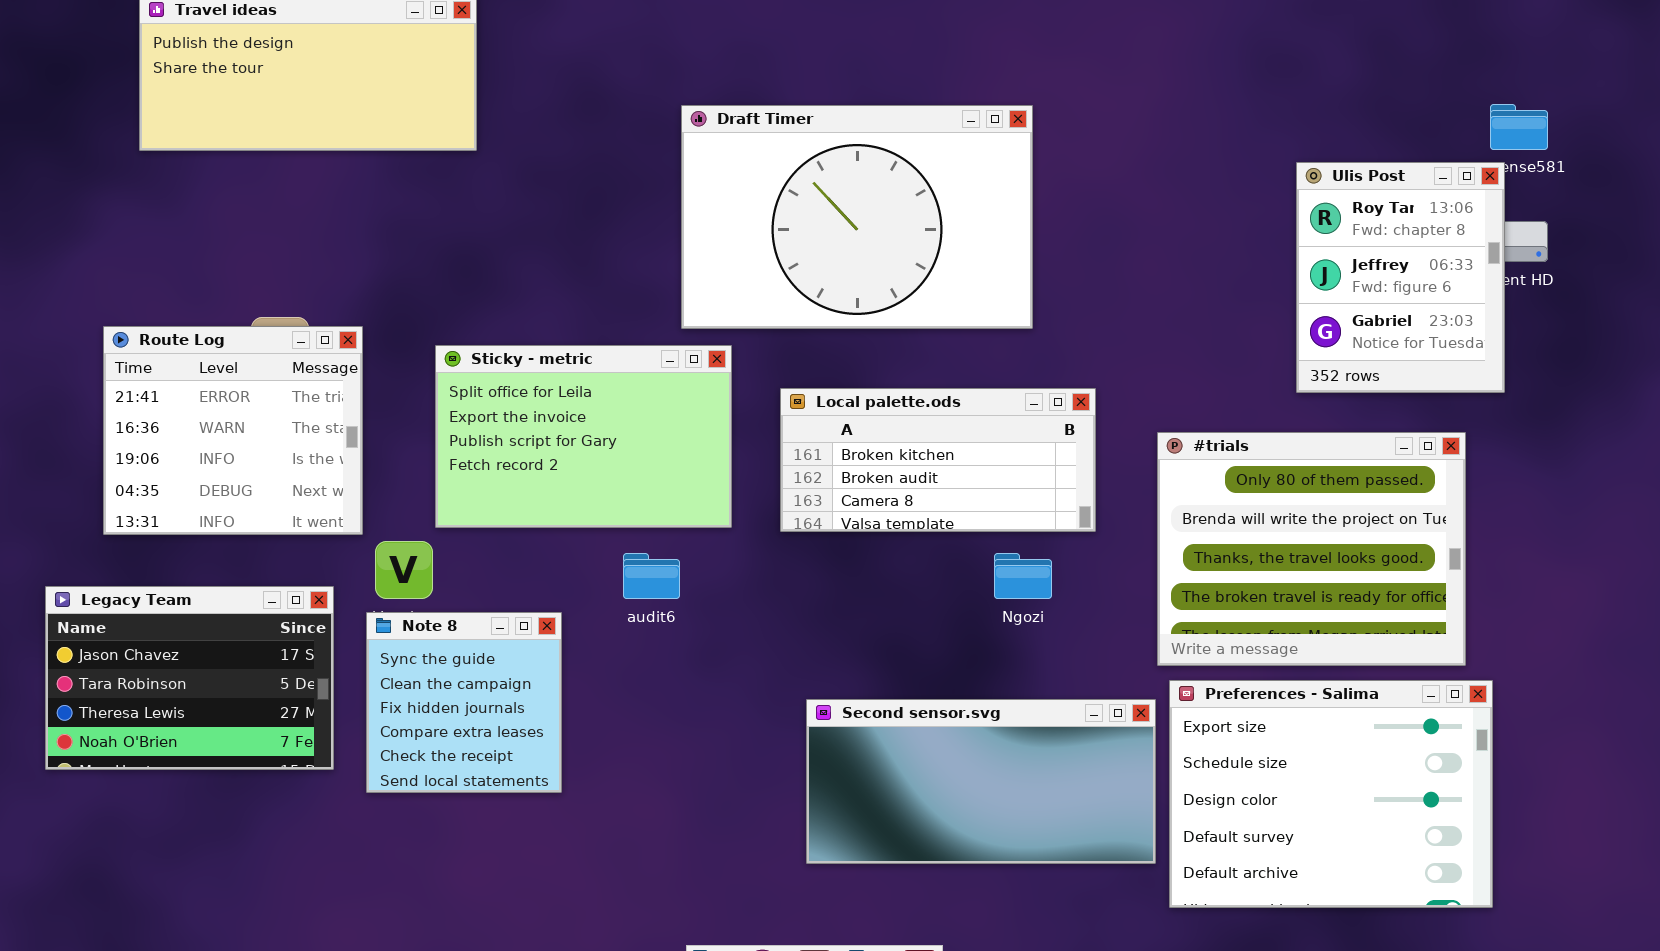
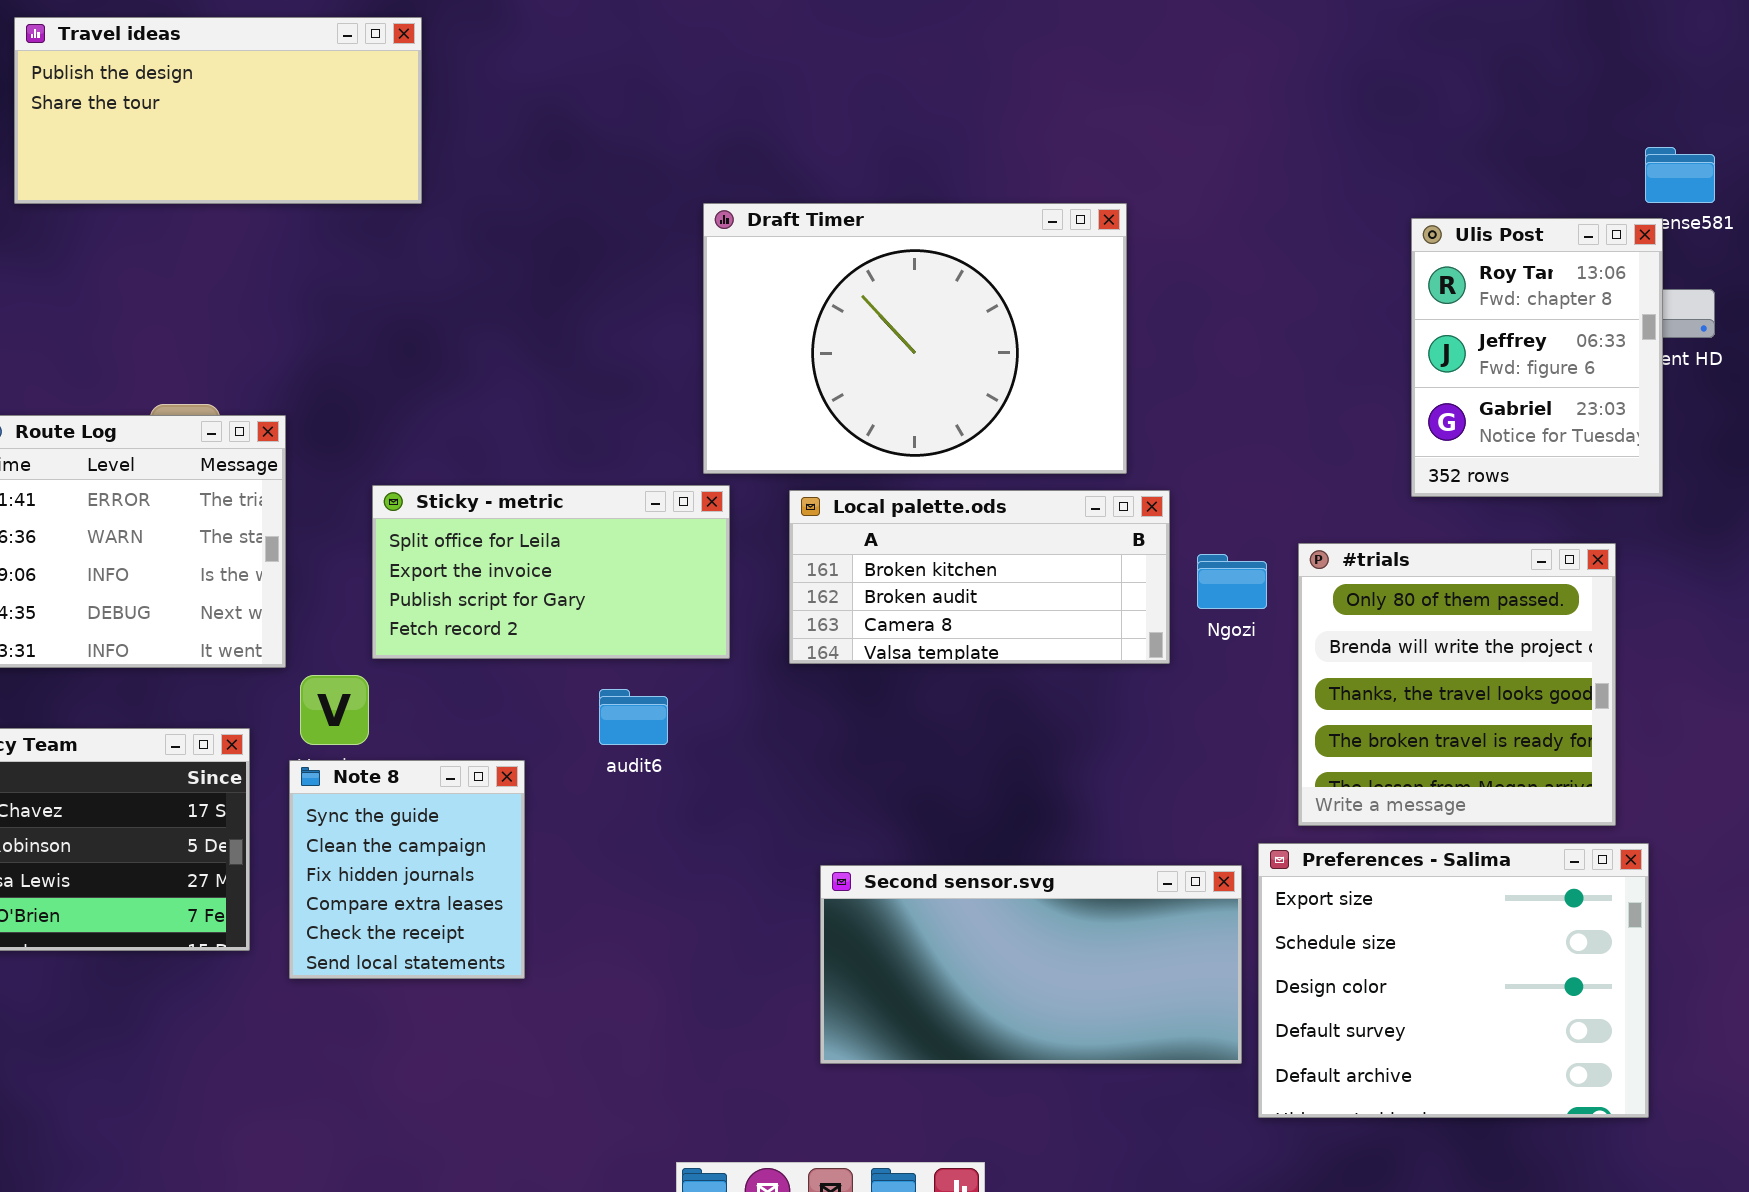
Draft Timer: [681,105,1033,329] -> [703,203,1127,474], moved
Sticky - metric: [435,345,732,528] -> [372,485,730,659], resized
#trials: [1157,432,1466,666] -> [1298,543,1616,826], resized
Ngozi: [994,553,1052,599] -> [1197,554,1267,609], moved

